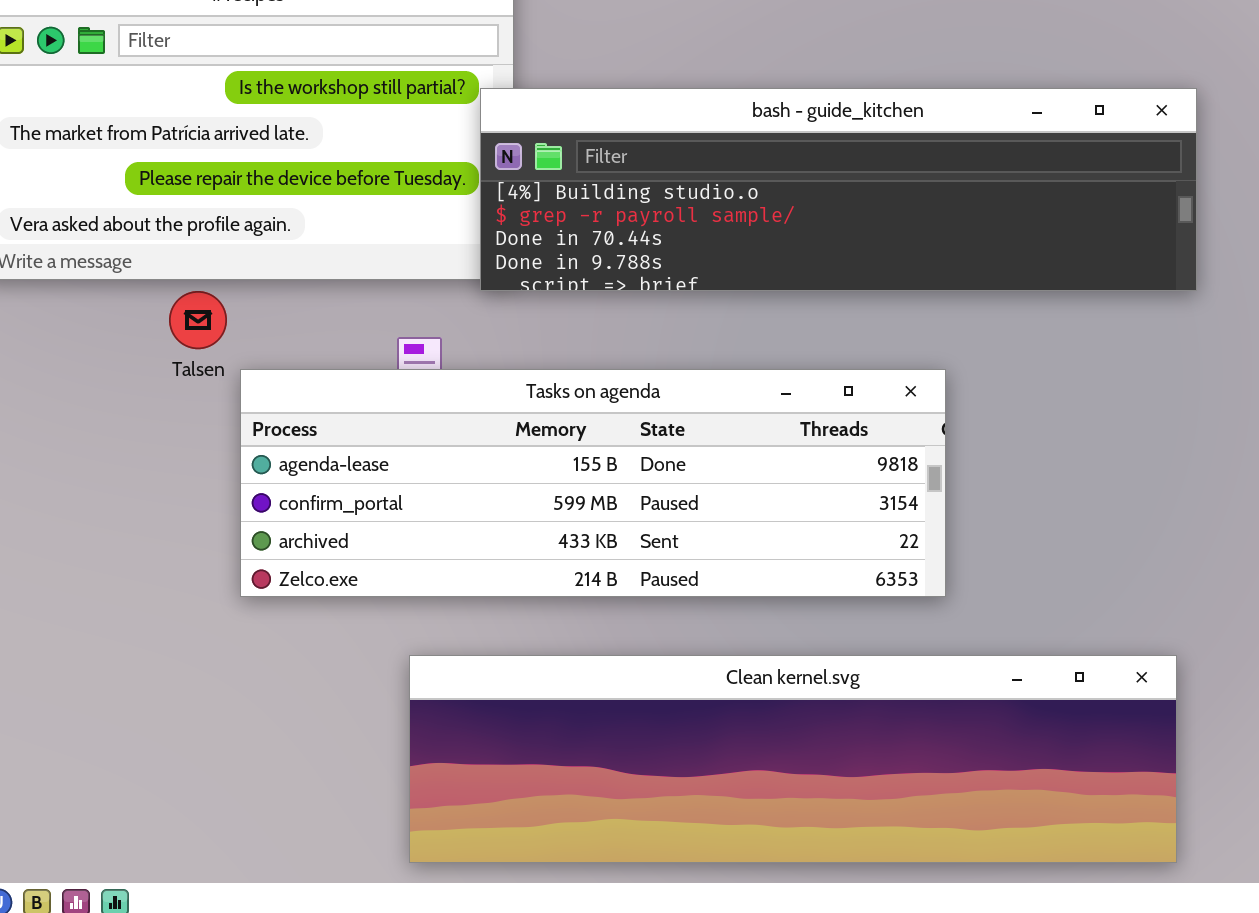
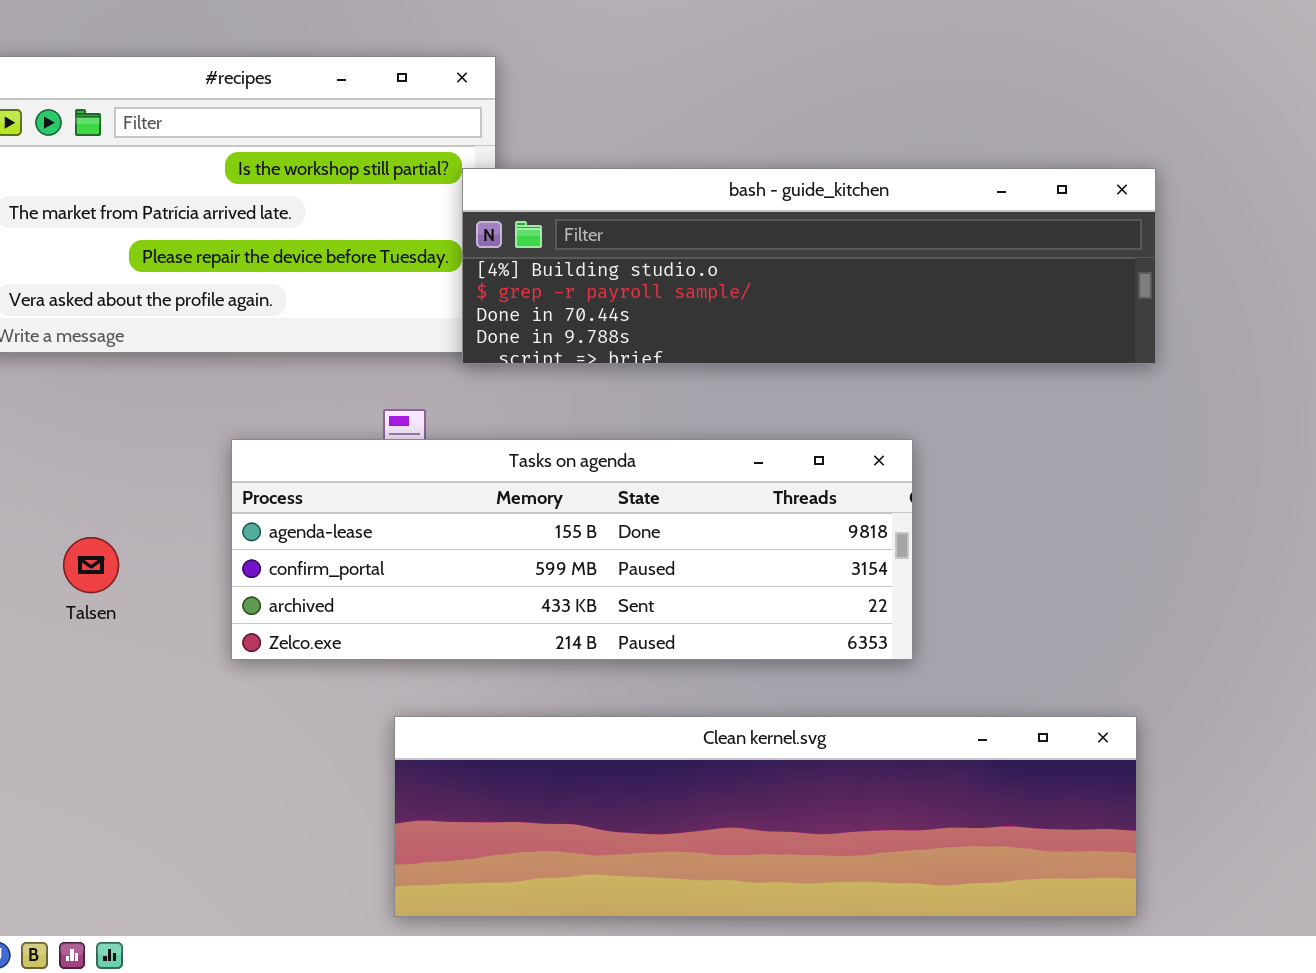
Talsen: [169,291,227,349] -> [63,537,119,593], moved

